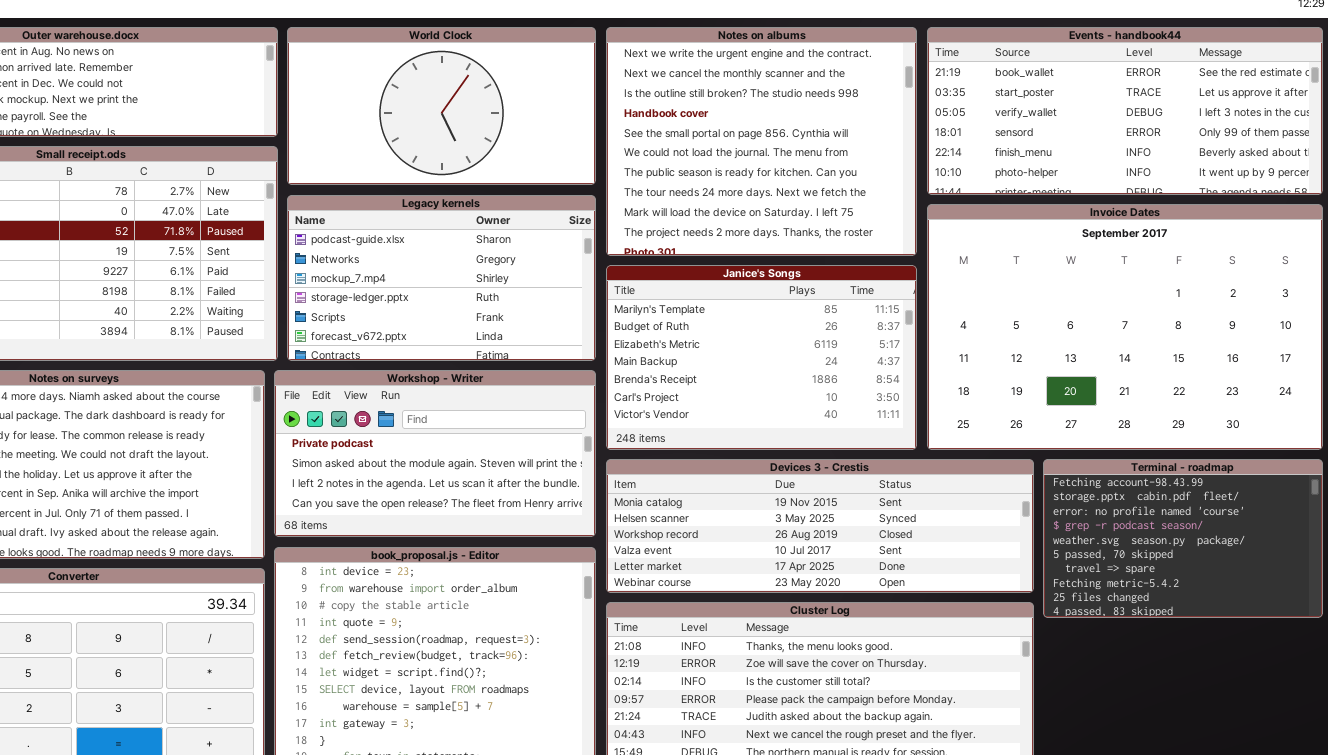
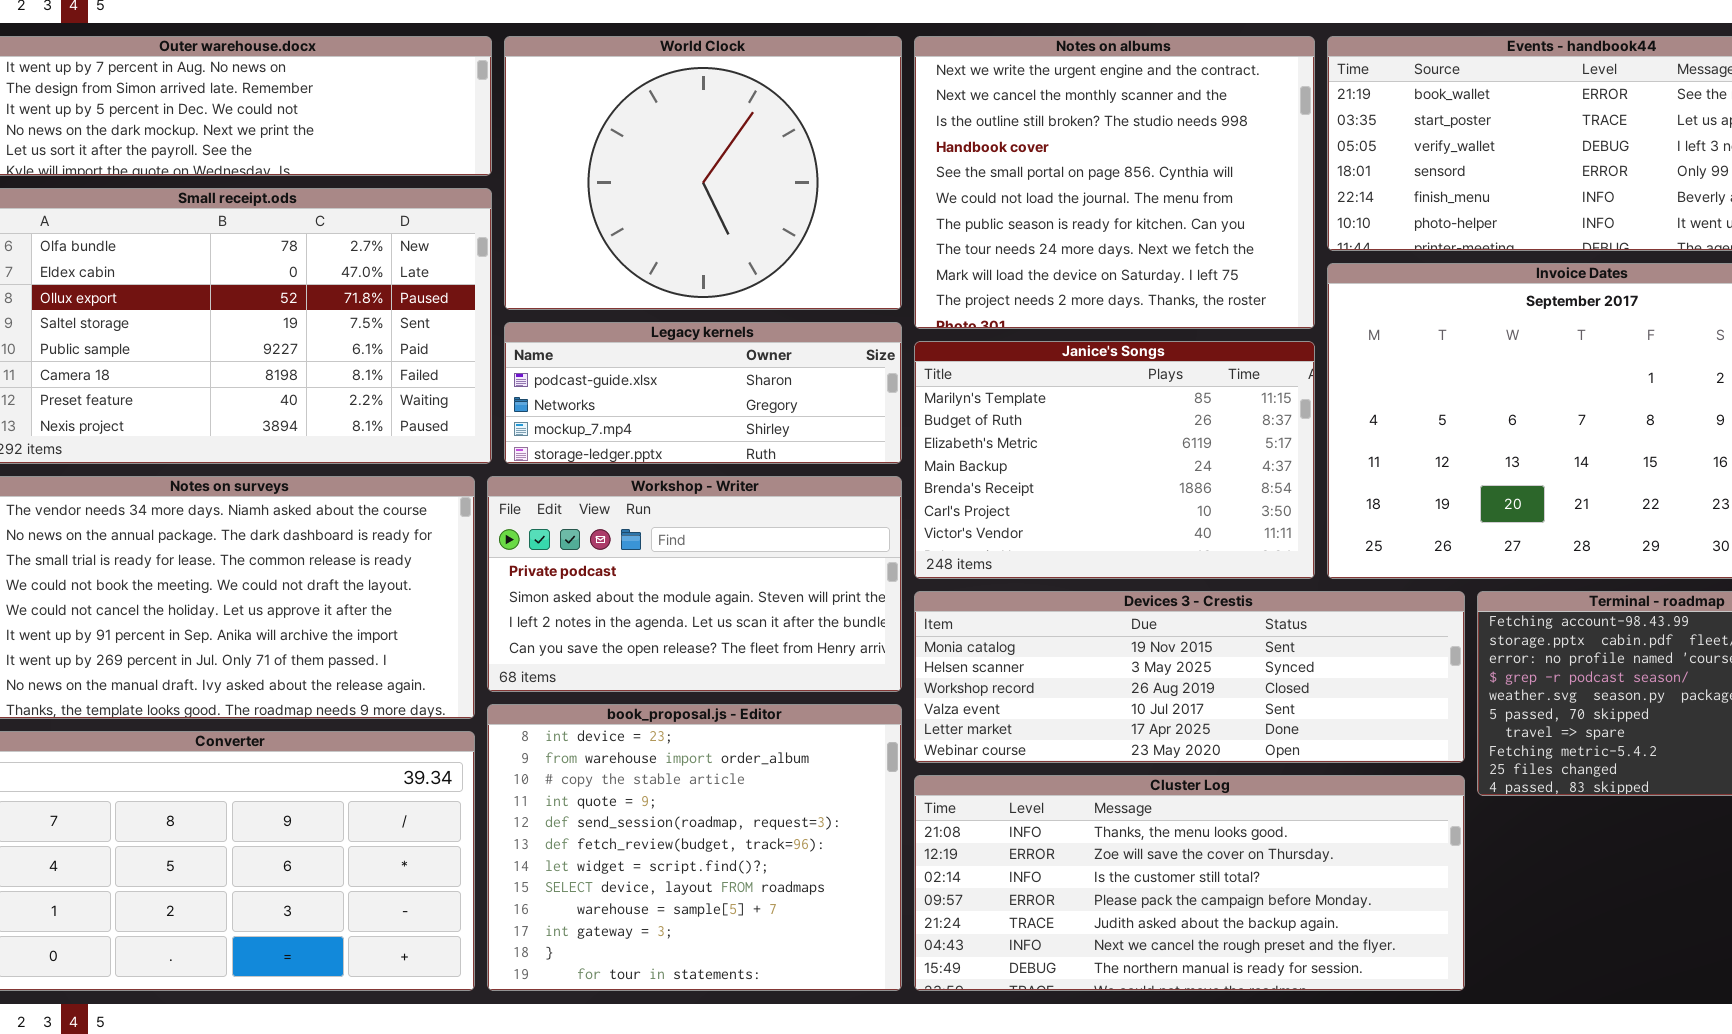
World Clock: [287,27,596,185] -> [504,36,902,310], resized
Legacy kernels: [287,195,596,361] -> [504,322,902,464], resized

